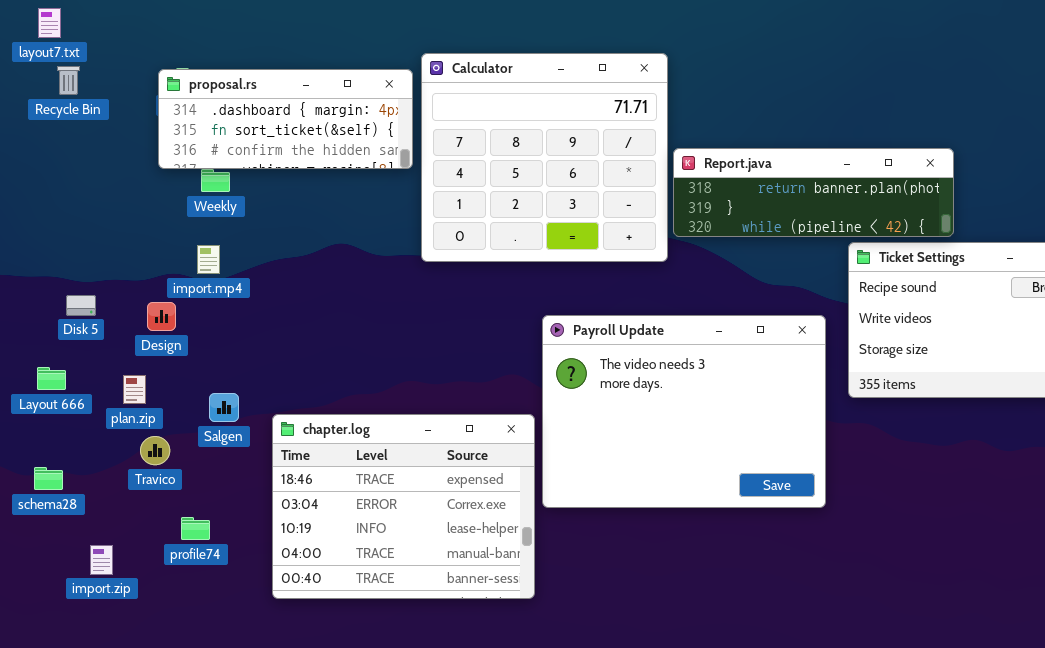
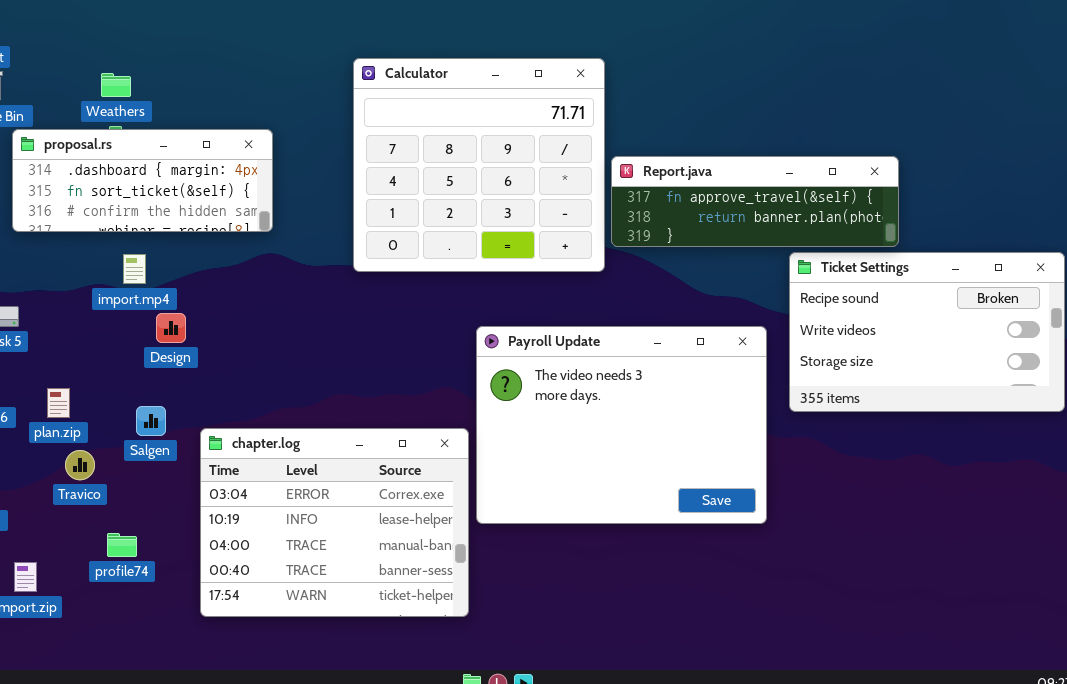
proposal.rs: [158,69,413,169] -> [12,129,273,232], moved
Report.java: [673,148,954,237] -> [611,156,899,247], scrolled up 1 row
Design: [147,302,176,331] -> [156,313,186,343], moved
chapter.log: [272,414,535,599] -> [200,428,469,617], scrolled down 1 row

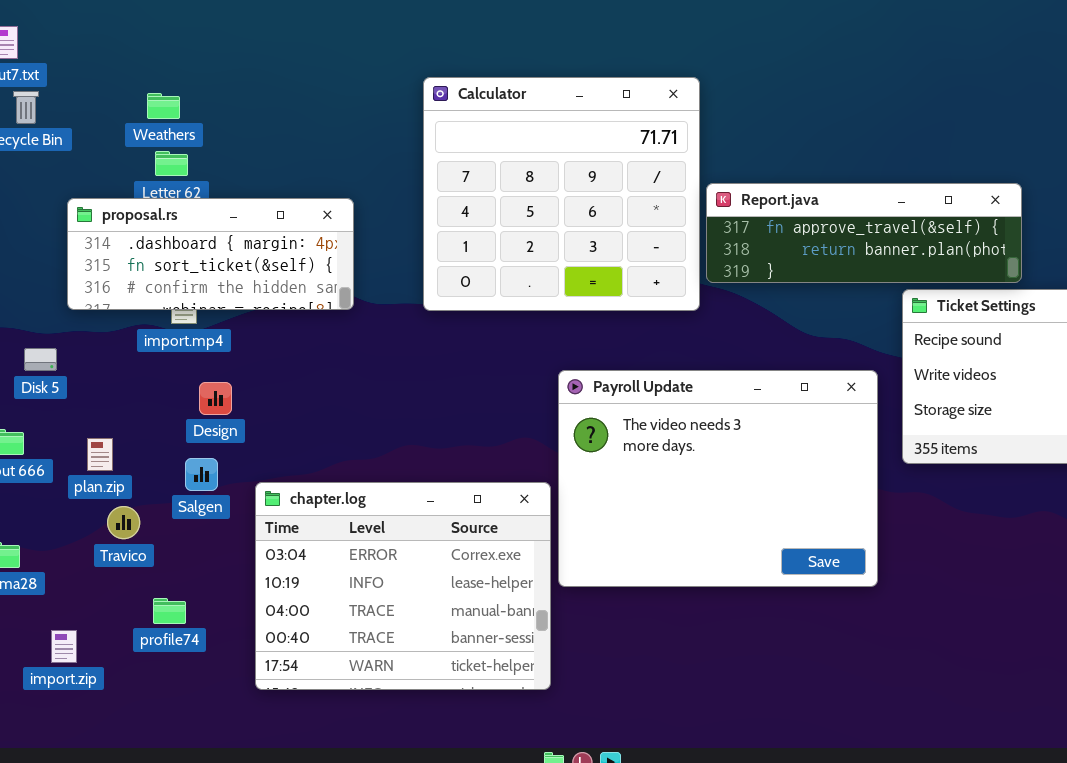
proposal.rs: [12,129,273,232] -> [67,198,354,310], moved
Design: [156,313,186,343] -> [199,382,232,415], moved

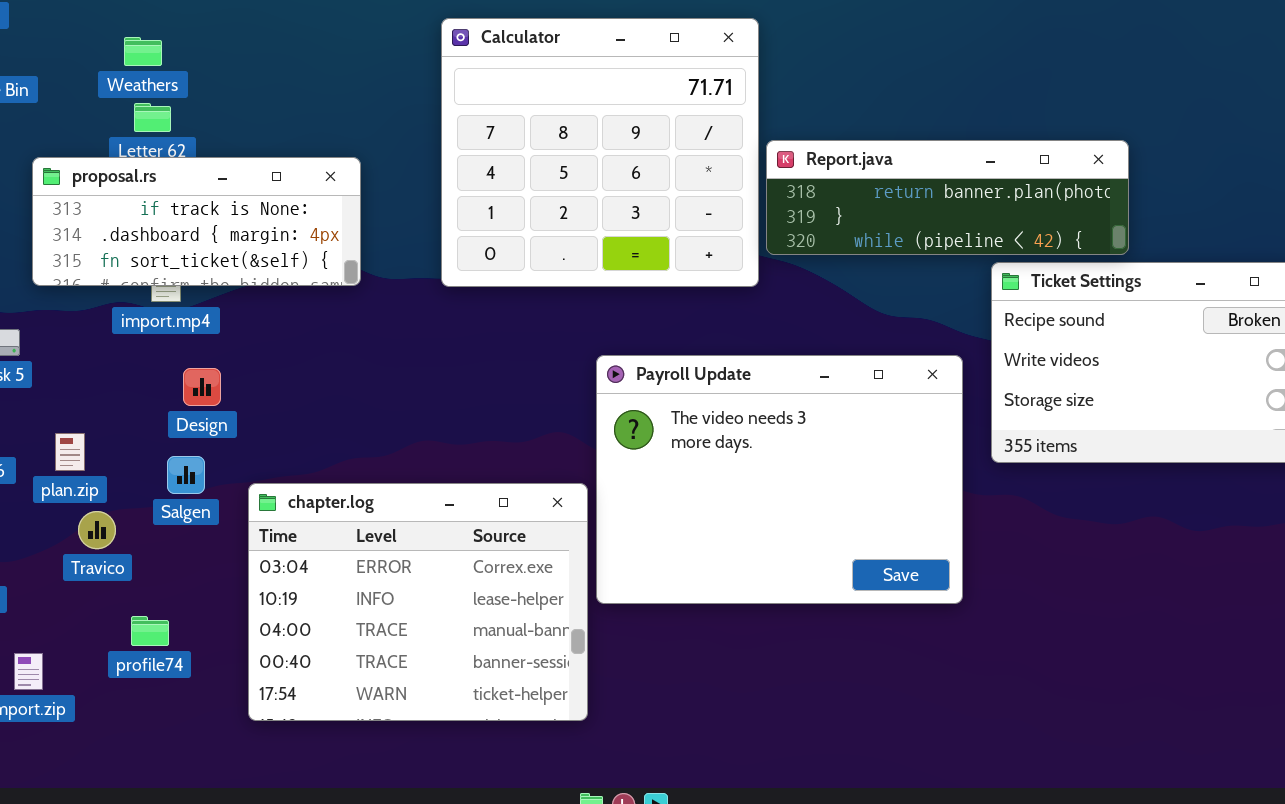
Report.java: [706,183,1022,283] -> [766,140,1129,255], scrolled down 1 row
proposal.rs: [67,198,354,310] -> [32,157,361,286], scrolled up 1 row

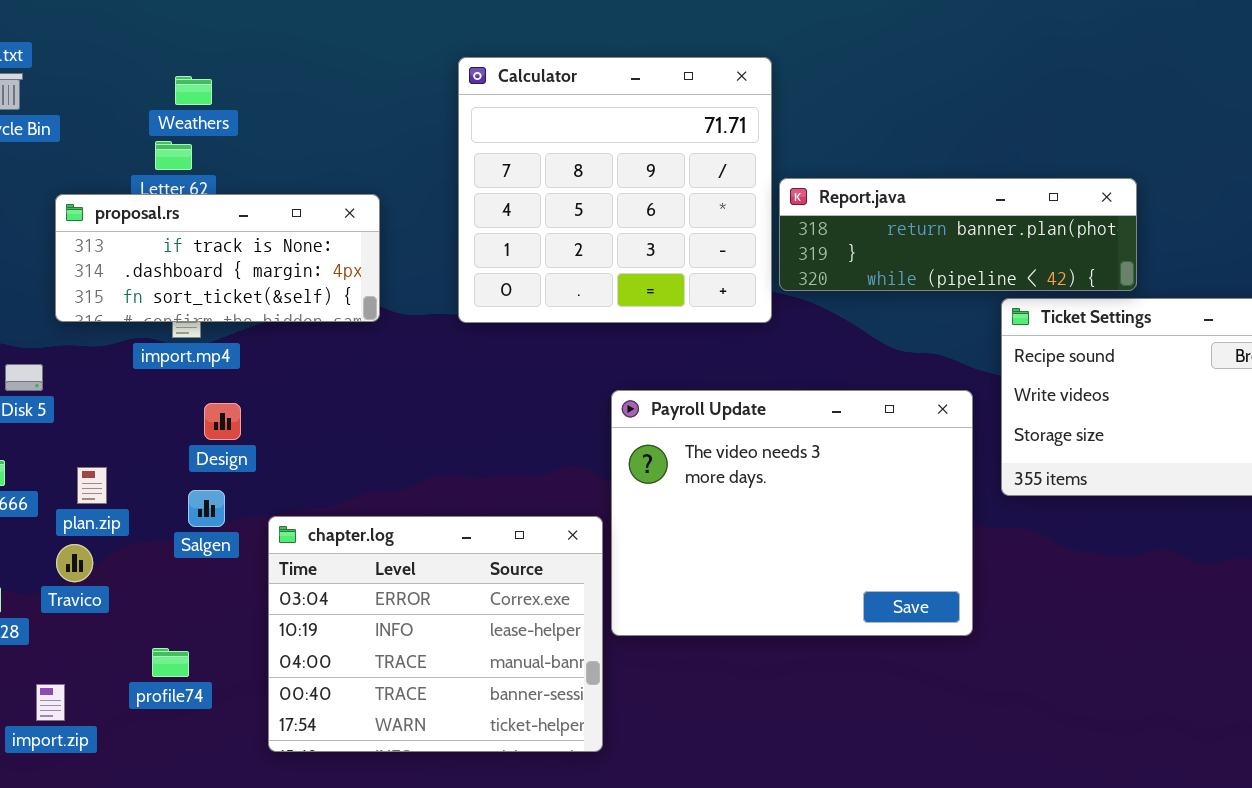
Weathers: [124,37,162,66] -> [175,76,212,105], moved
Travico: [78,511,116,549] -> [56,544,93,582], moved

